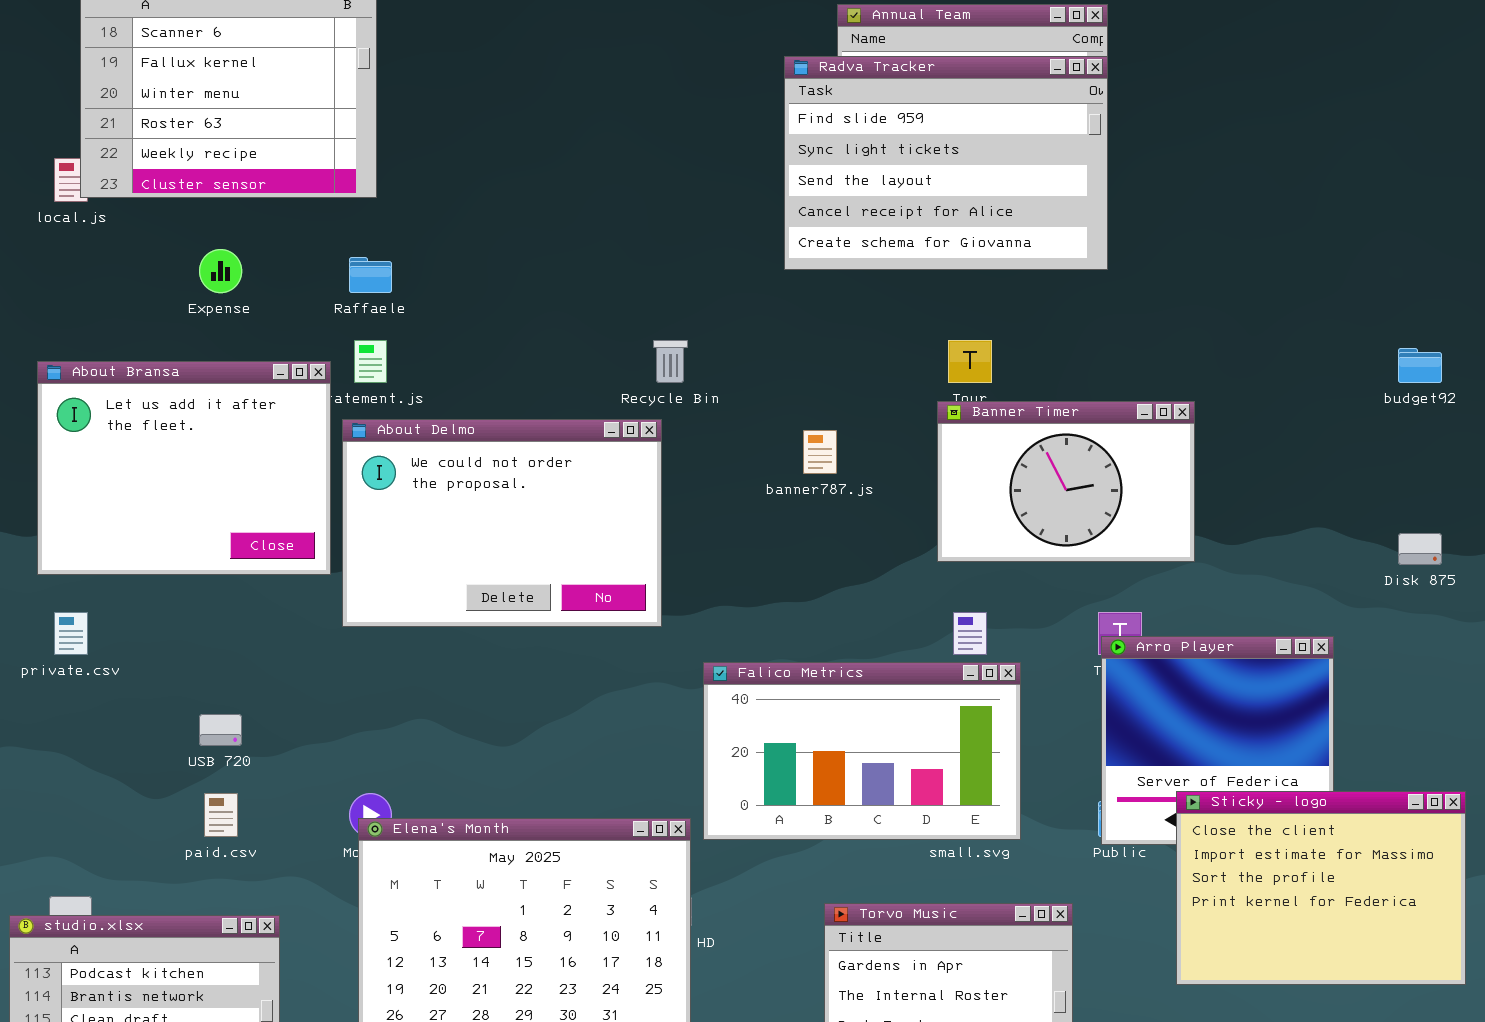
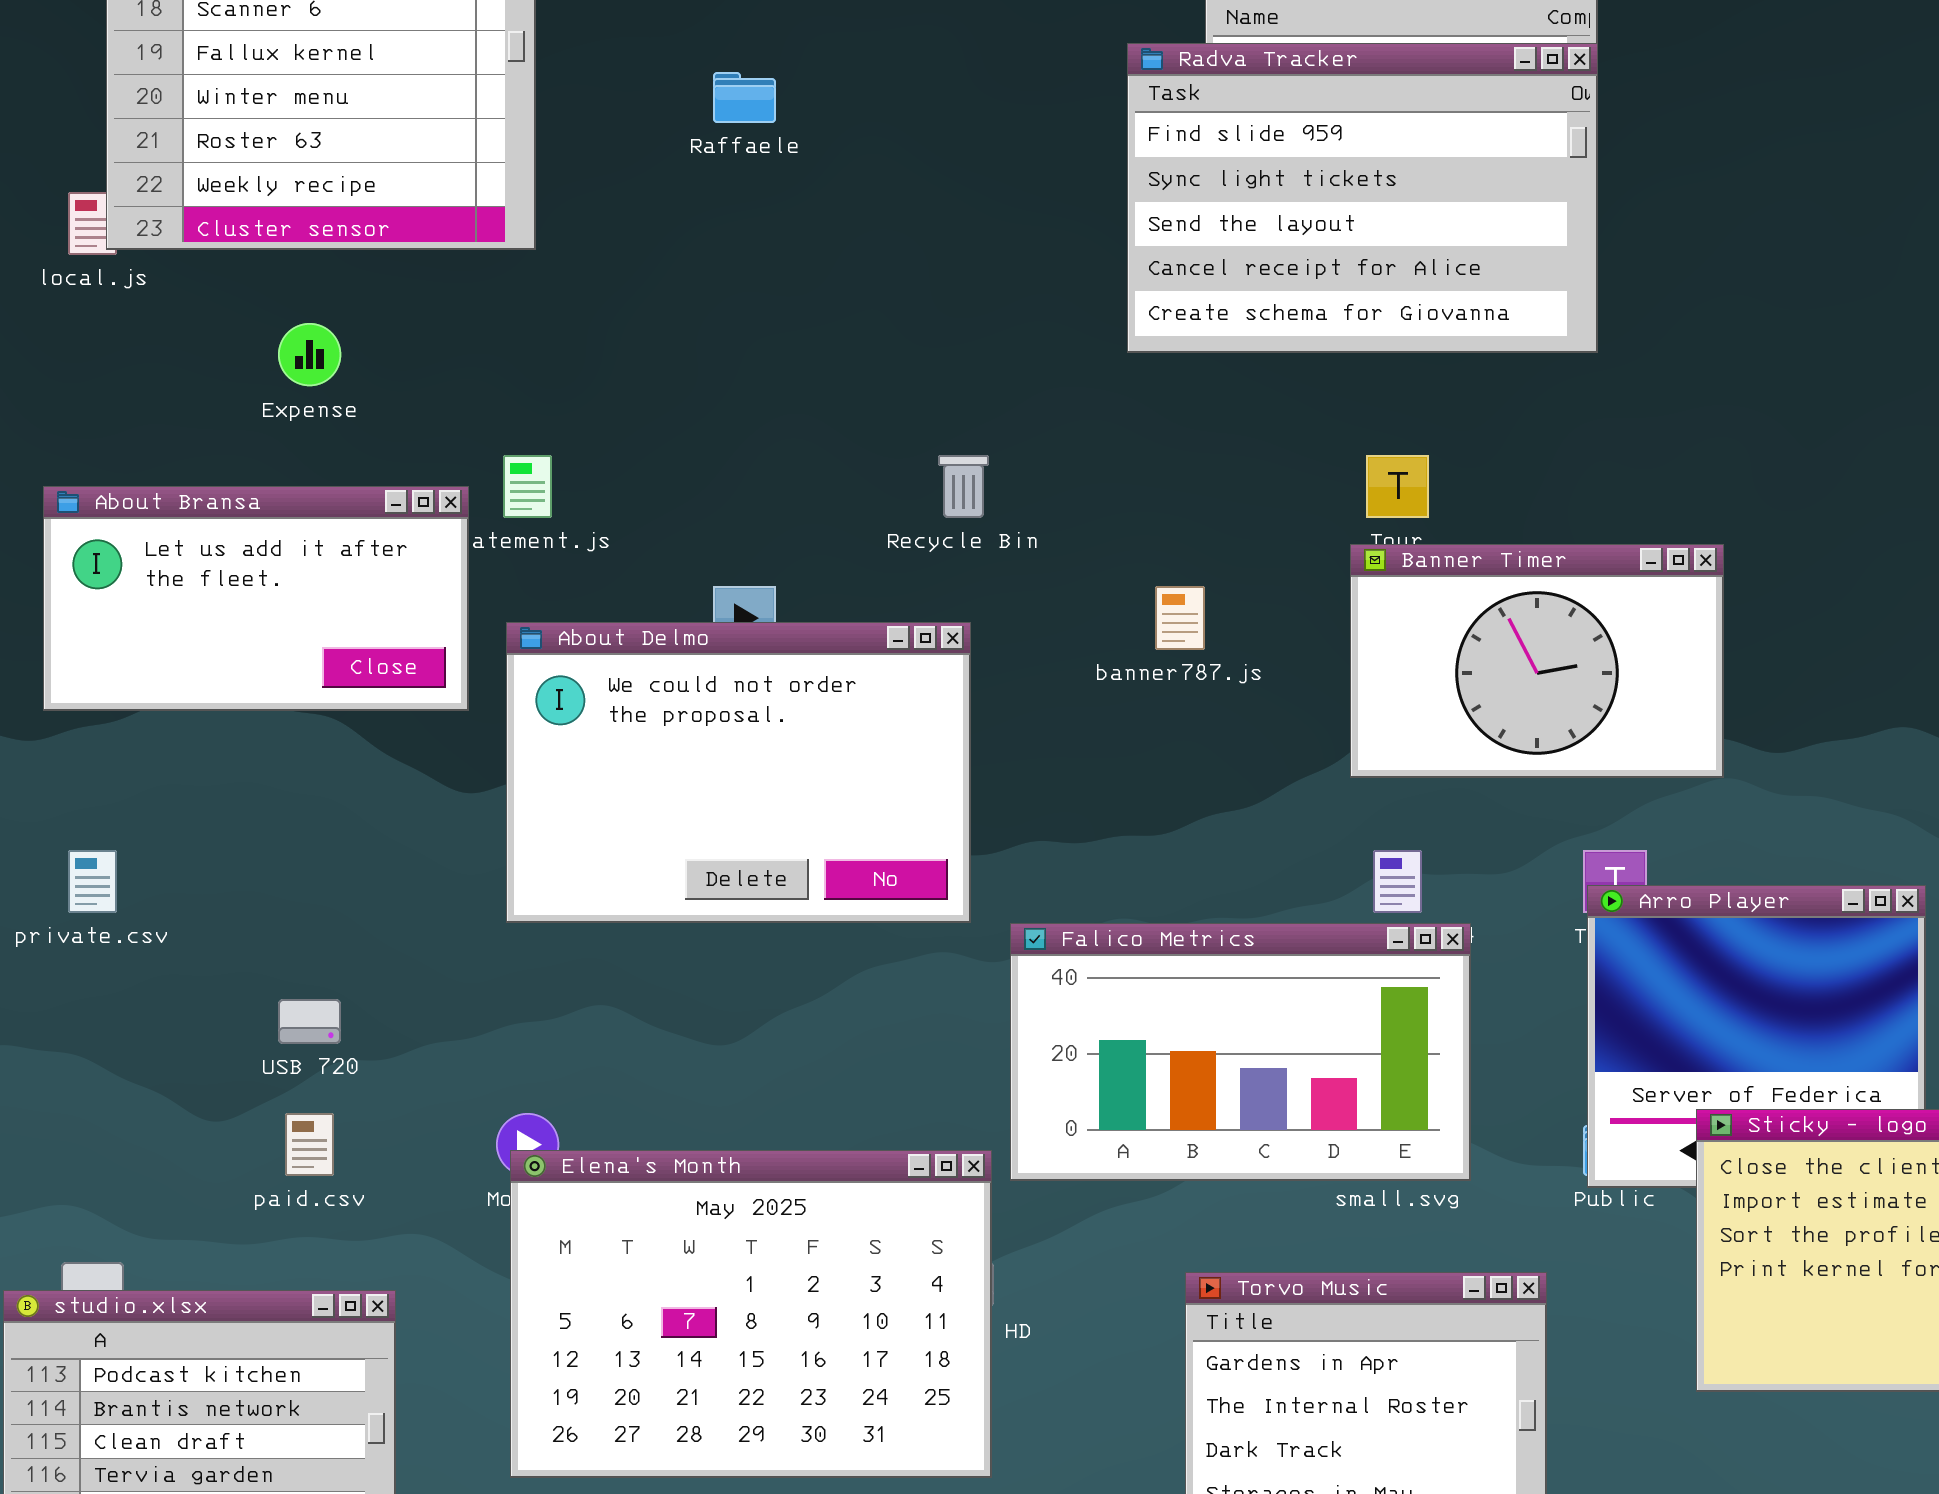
Raffaele: [349,257,392,293] -> [713,72,776,123], moved
About Bransa: [37,361,331,575] -> [43,486,469,711], resized
About Delmo: [342,419,662,627] -> [506,622,971,923], moved

